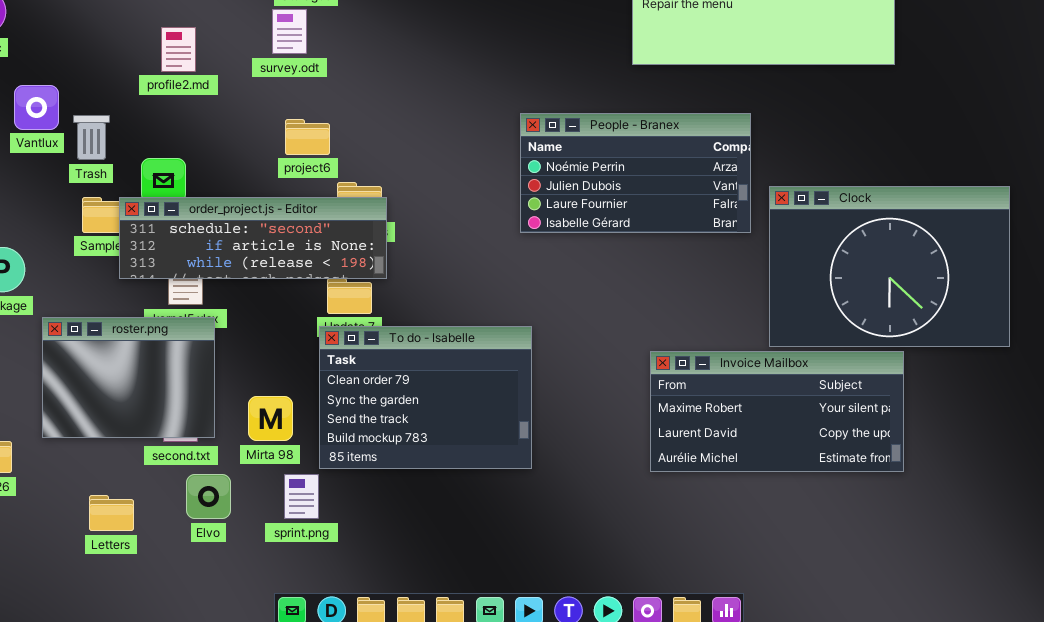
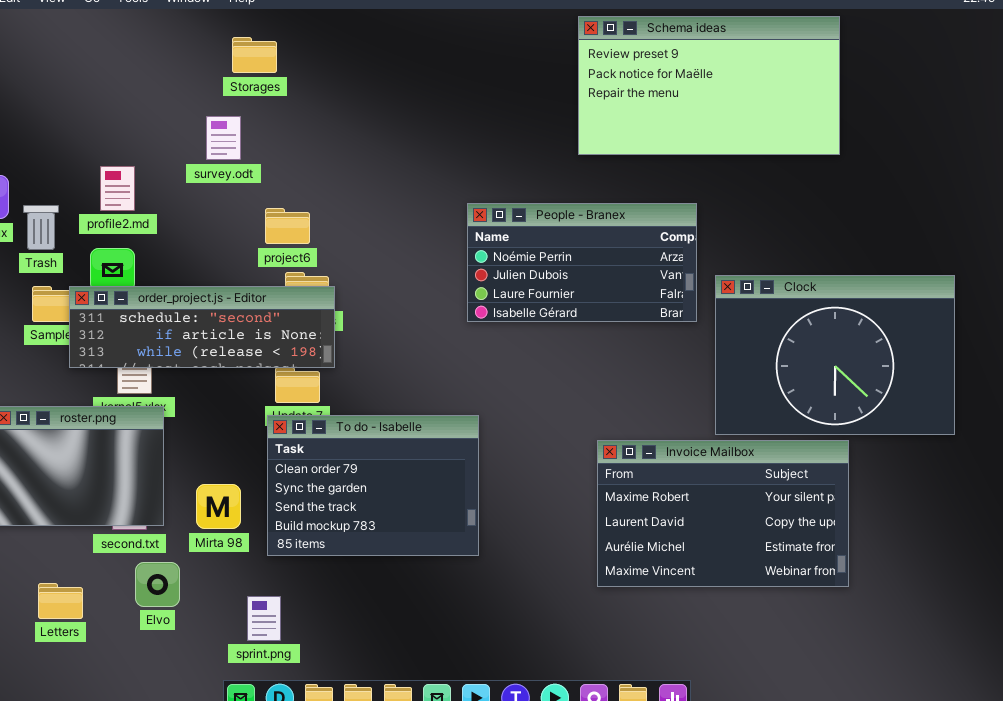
survey.odt: [272,9,307,54] -> [206,116,241,160], moved
profile2.md: [161,27,196,72] -> [100,166,135,211], moved
project6: [285,119,330,155] -> [265,208,310,244], moved
Invoice Mailbox: [650,351,904,472] -> [597,440,849,587], resized
sprint.png: [284,474,319,519] -> [247,596,281,641], moved

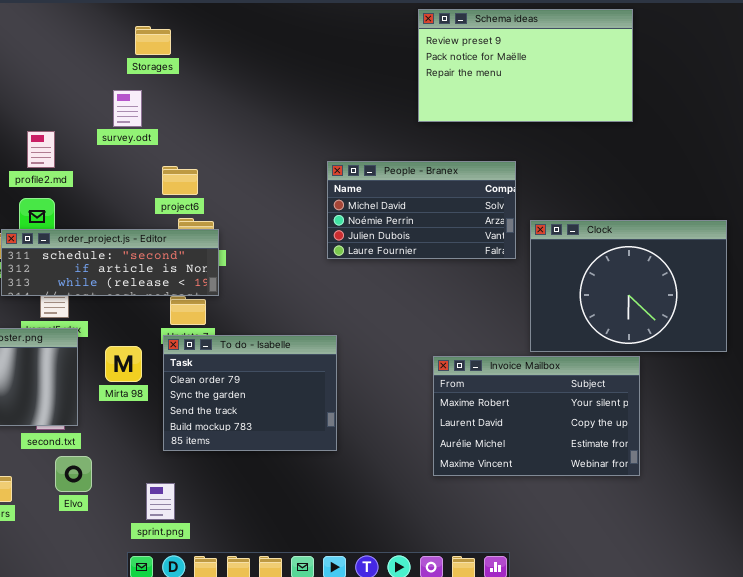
People - Branex: [467,203,697,322] -> [327,161,516,259], scrolled up 1 row
Mirta 98: [196,484,241,529] -> [105,346,142,382], moved

